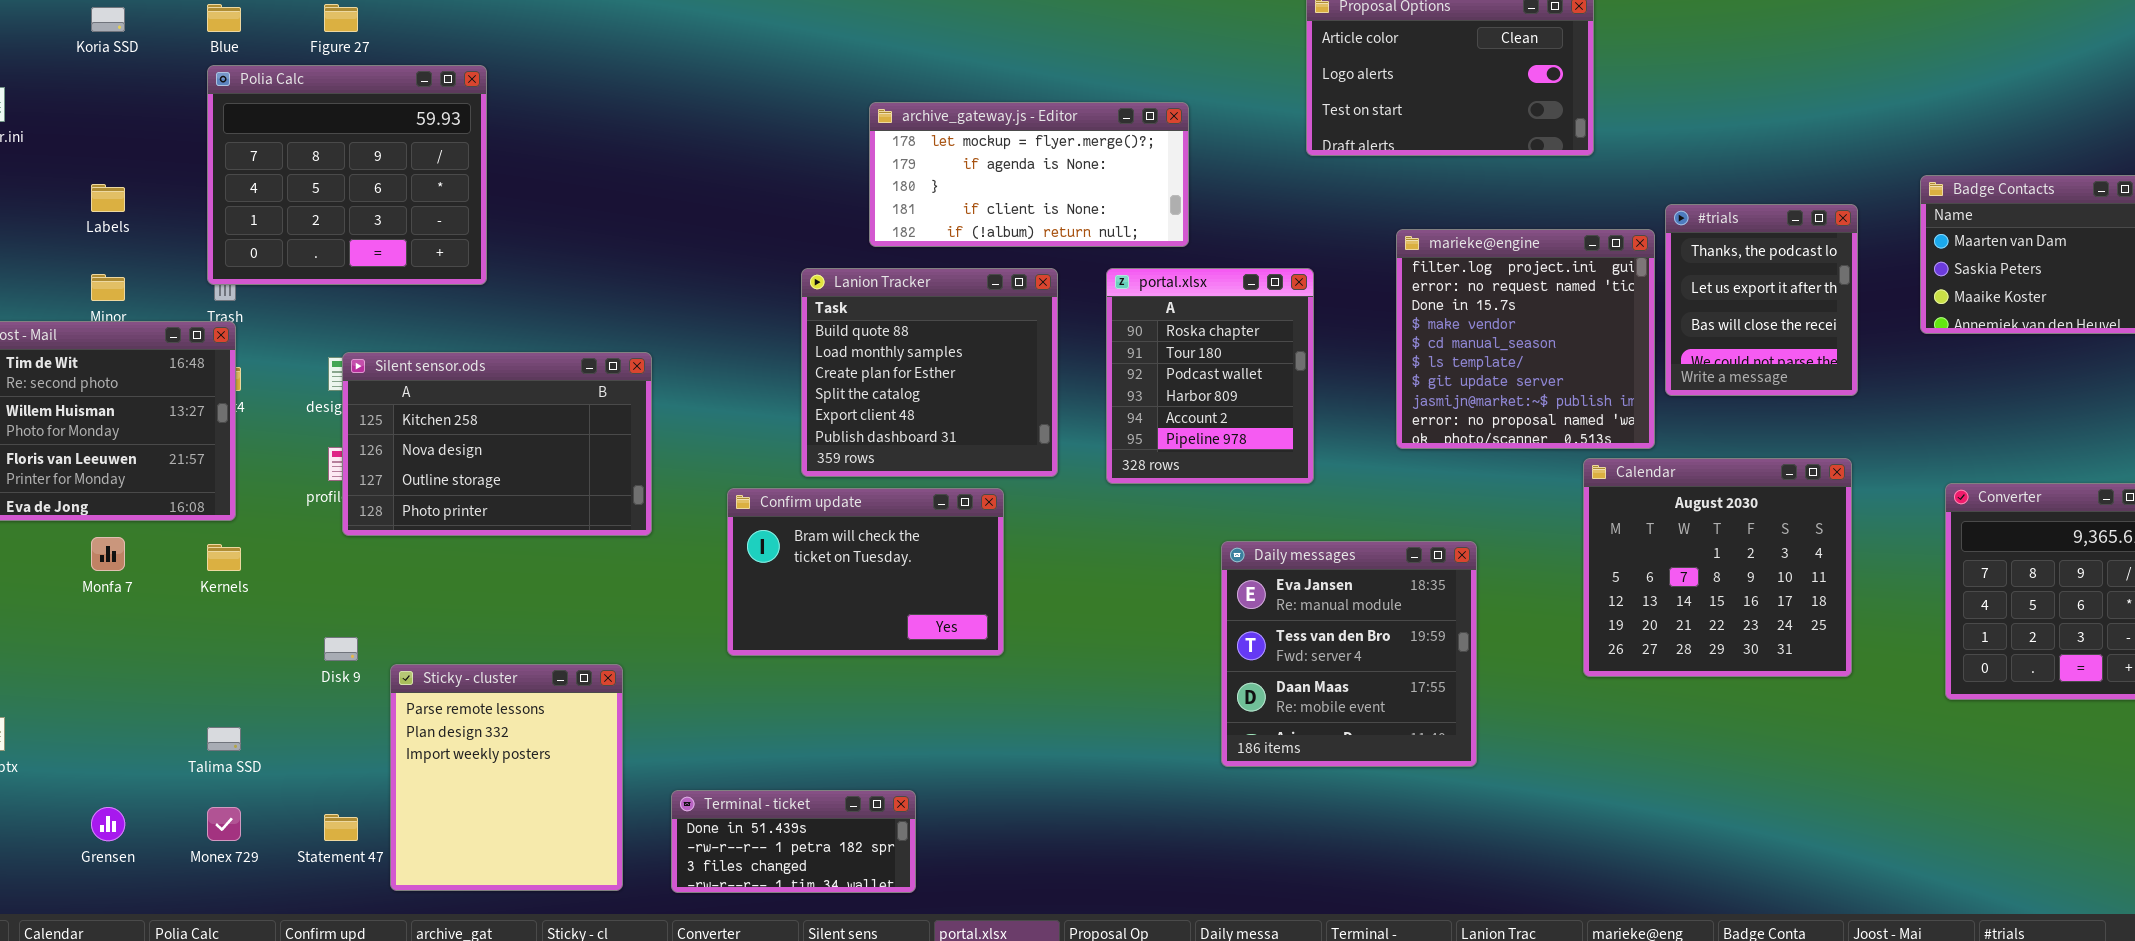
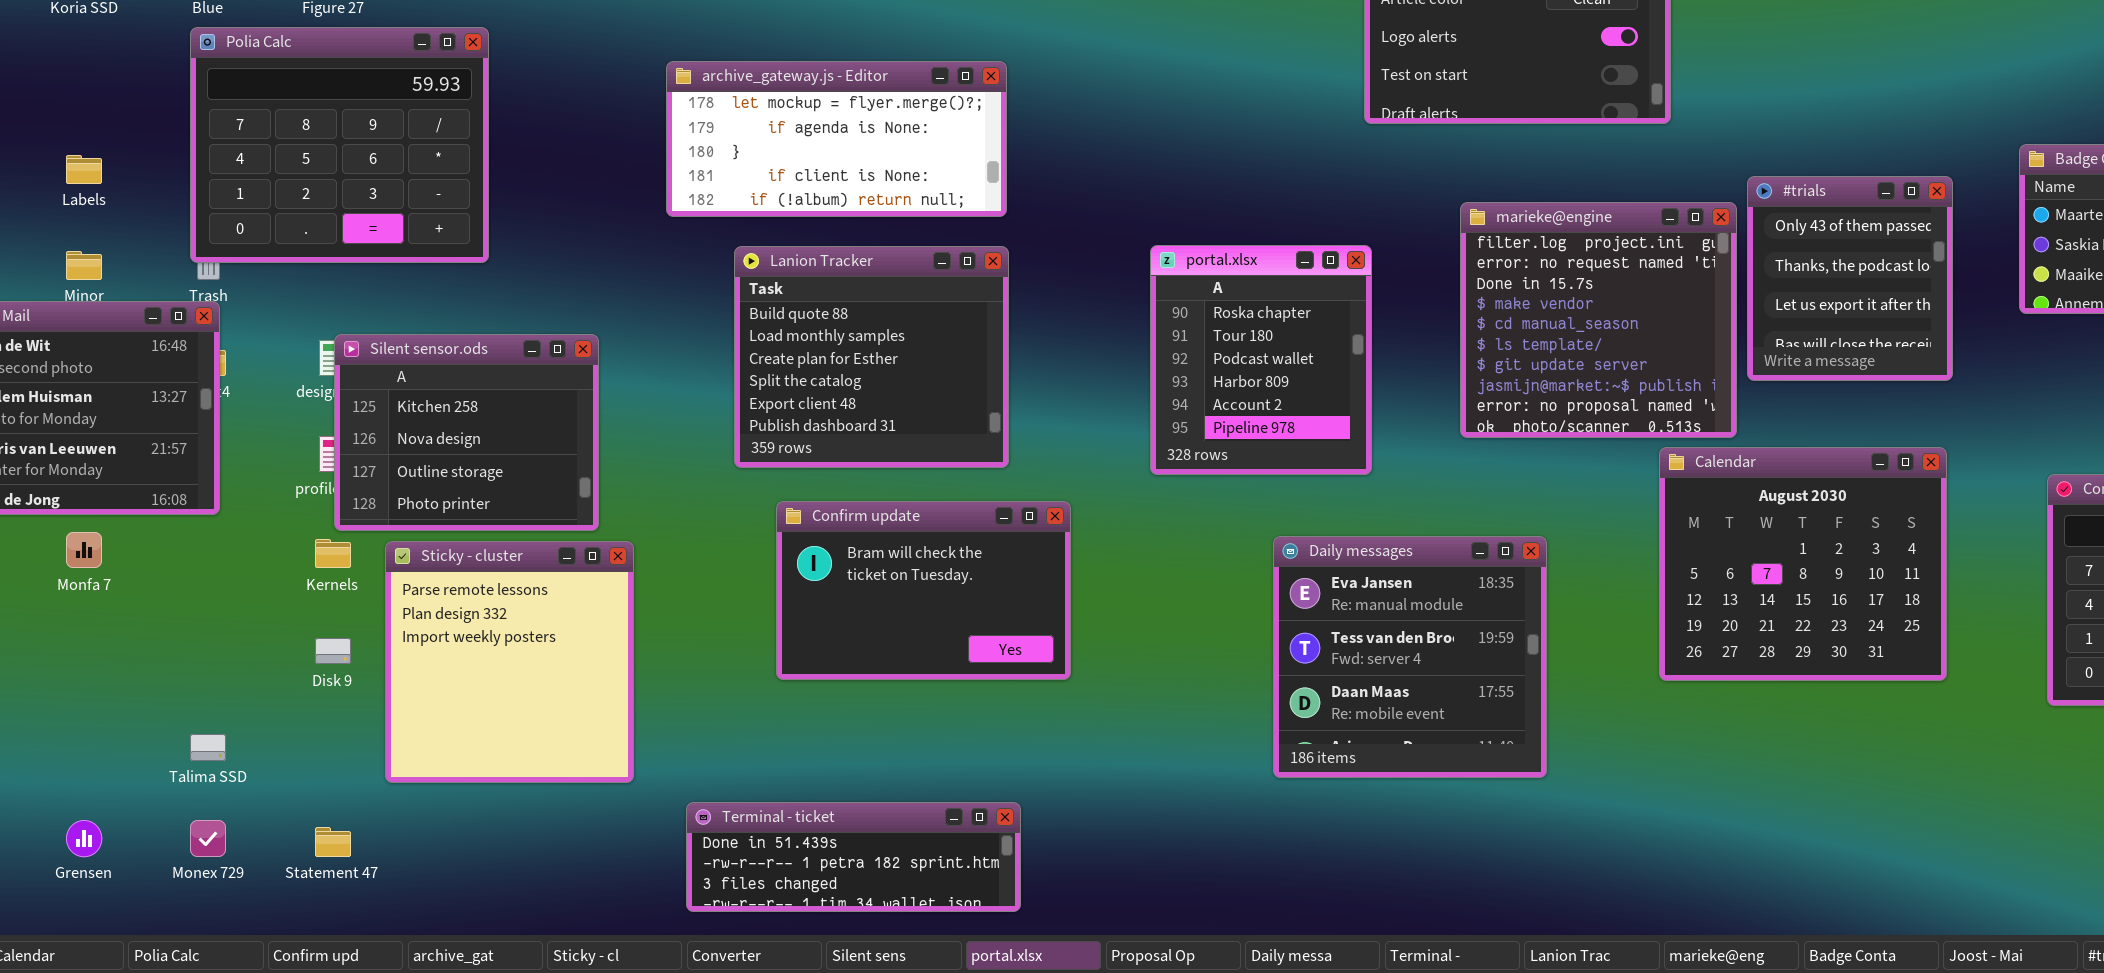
archive_gateway.js - Editor: [869,102,1189,247] -> [666,61,1007,217], moved
#trials: [1665,204,1858,396] -> [1747,176,1953,381], scrolled up 1 row
Lanion Tracker: [801,268,1058,477] -> [734,246,1009,468], moved
Silent sensor.ods: [342,352,652,536] -> [334,334,599,531], resized
Confirm update: [727,488,1004,656] -> [776,501,1071,680], moved
Kernels: [207,544,241,571] -> [315,539,351,568], moved
Sticky - cluster: [390,664,623,891] -> [385,541,634,783], moved
Terminal - ticket: [671,790,916,893] -> [686,802,1021,912], resized

